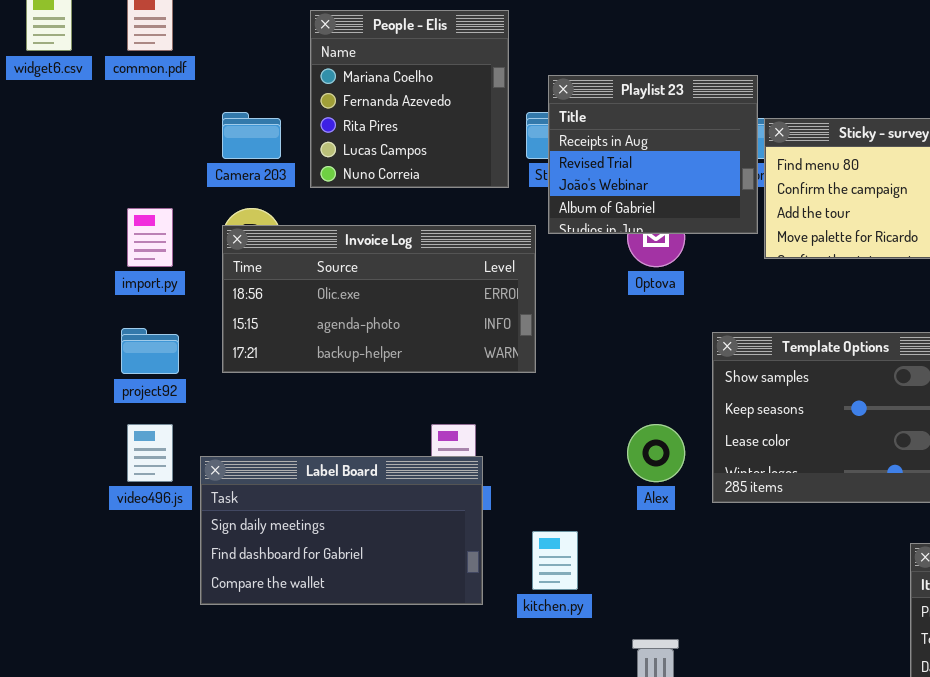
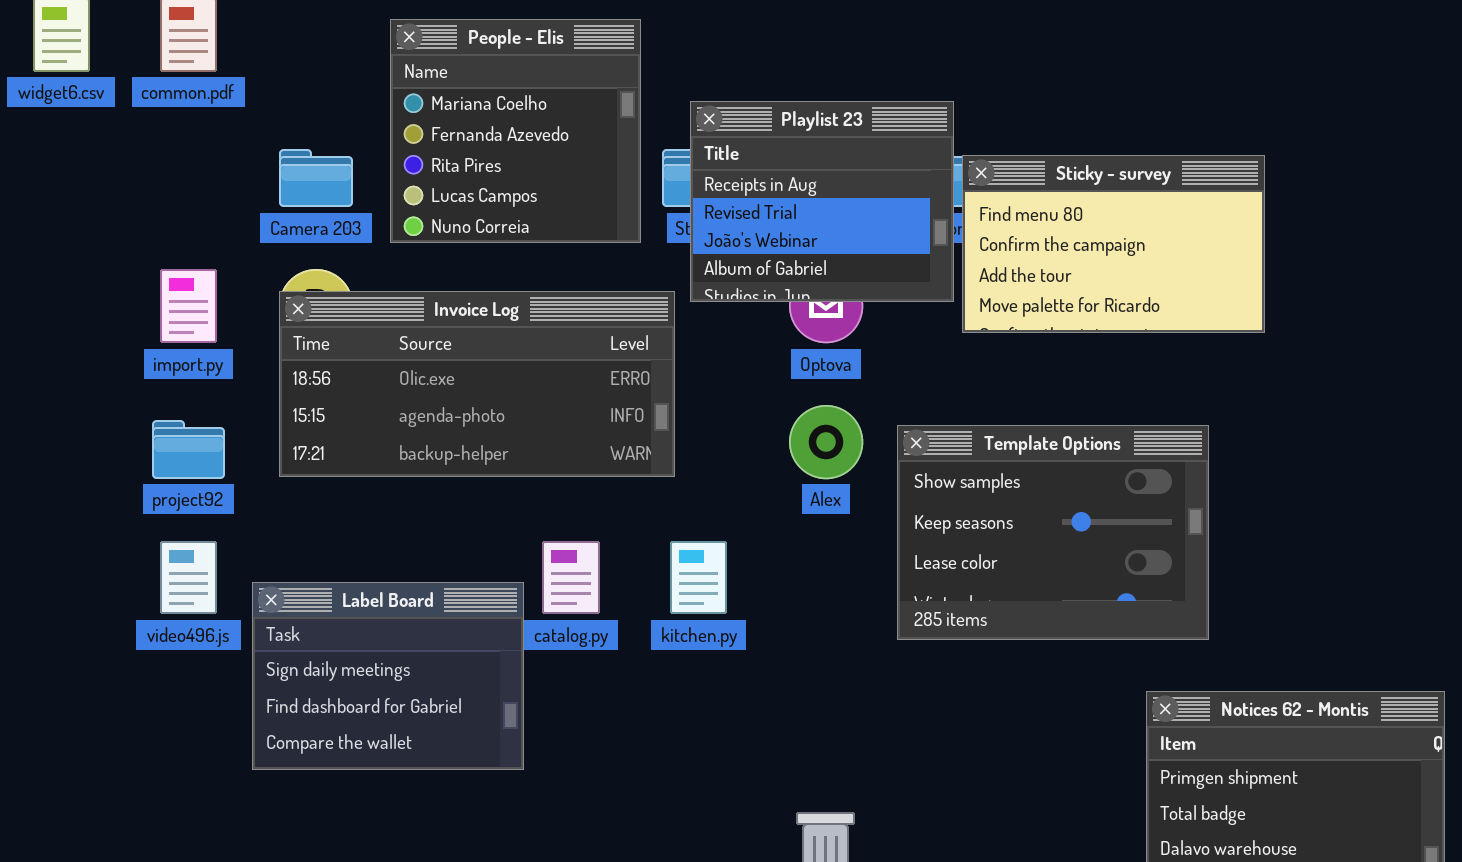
Alex: [627,424,685,482] -> [789,405,863,479], moved
Label Board: [200,456,483,605] -> [252,582,524,770], resized
kitchen.py: [532,531,578,590] -> [670,541,727,614], moved

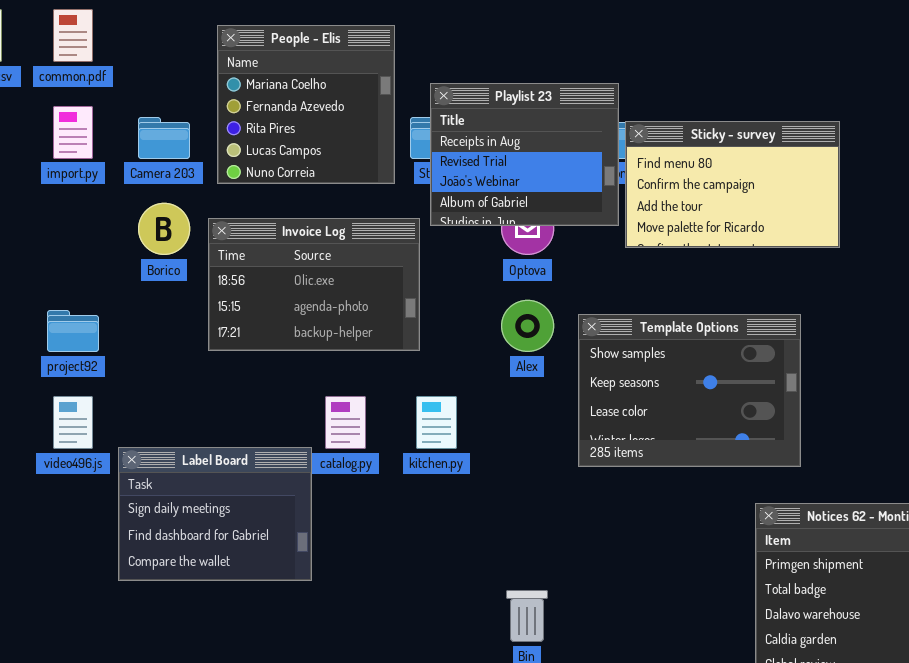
import.py: [160,269,217,343] -> [53,106,93,159], moved
Invoice Log: [279,291,675,477] -> [208,218,420,351], resized
Label Board: [252,582,524,770] -> [118,447,312,581], moved

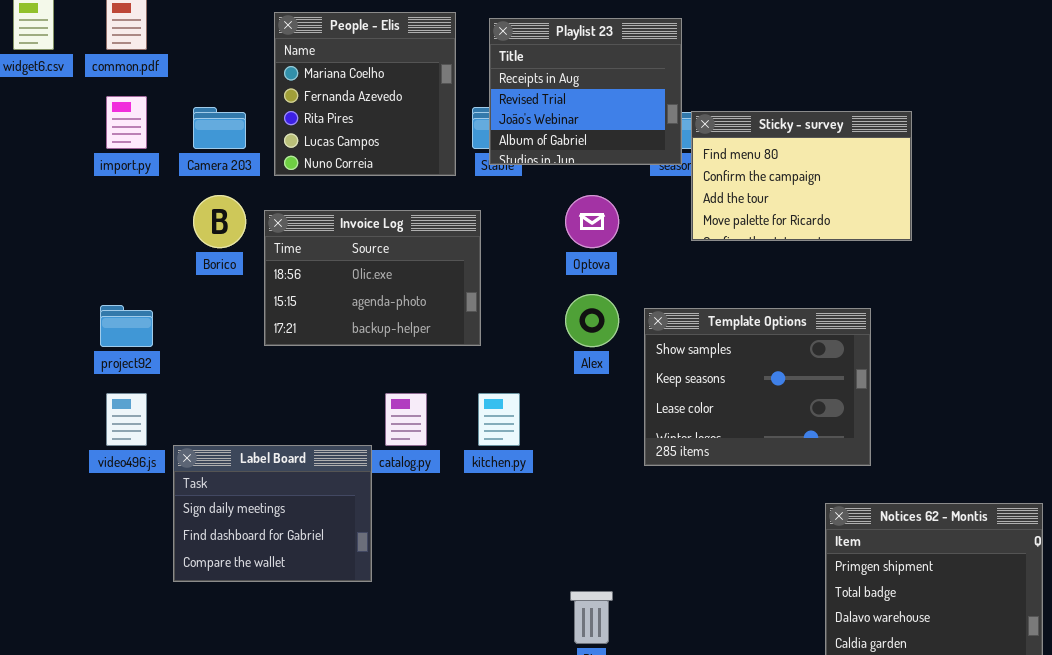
Playlist 23: [430,83,619,226] -> [489,18,682,165], moved

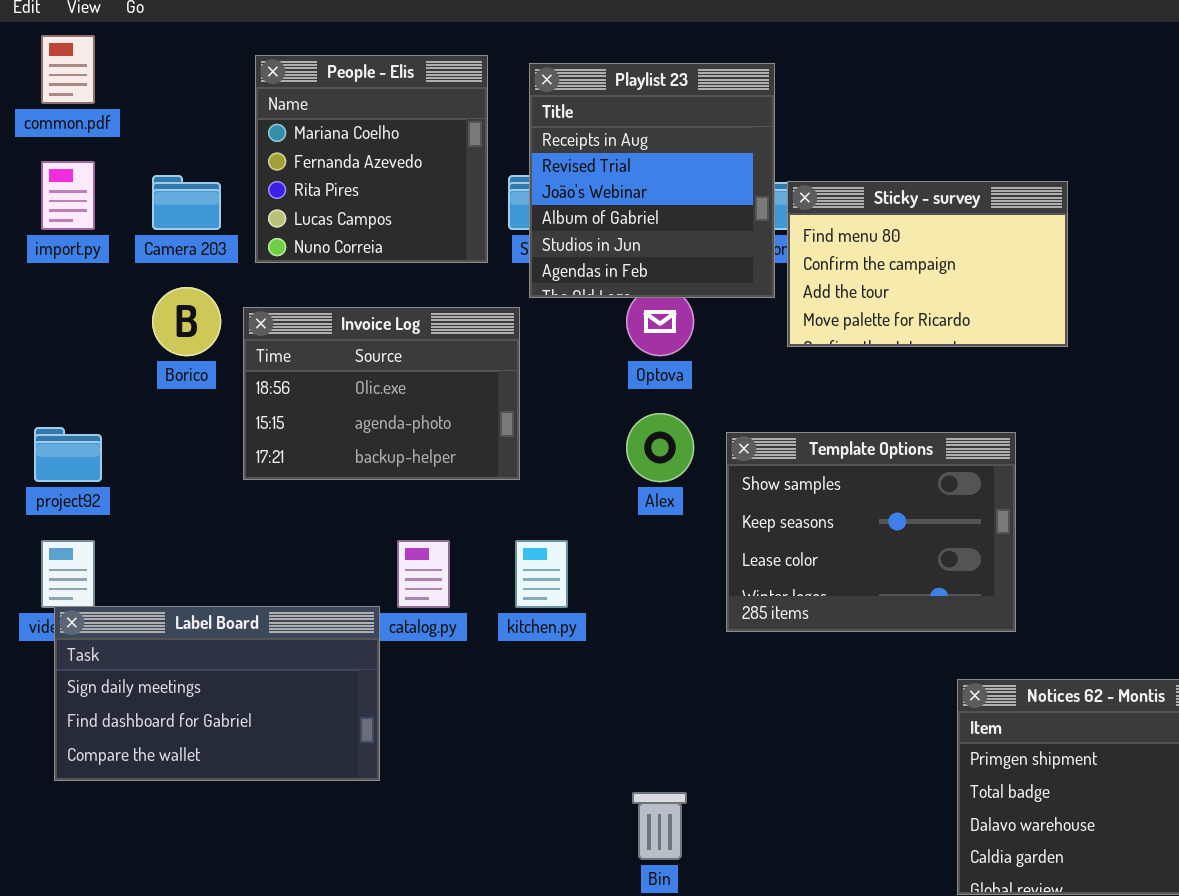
Playlist 23: [489,18,682,165] -> [529,63,775,298], resized
Label Board: [173,445,372,582] -> [54,606,380,781], resized

